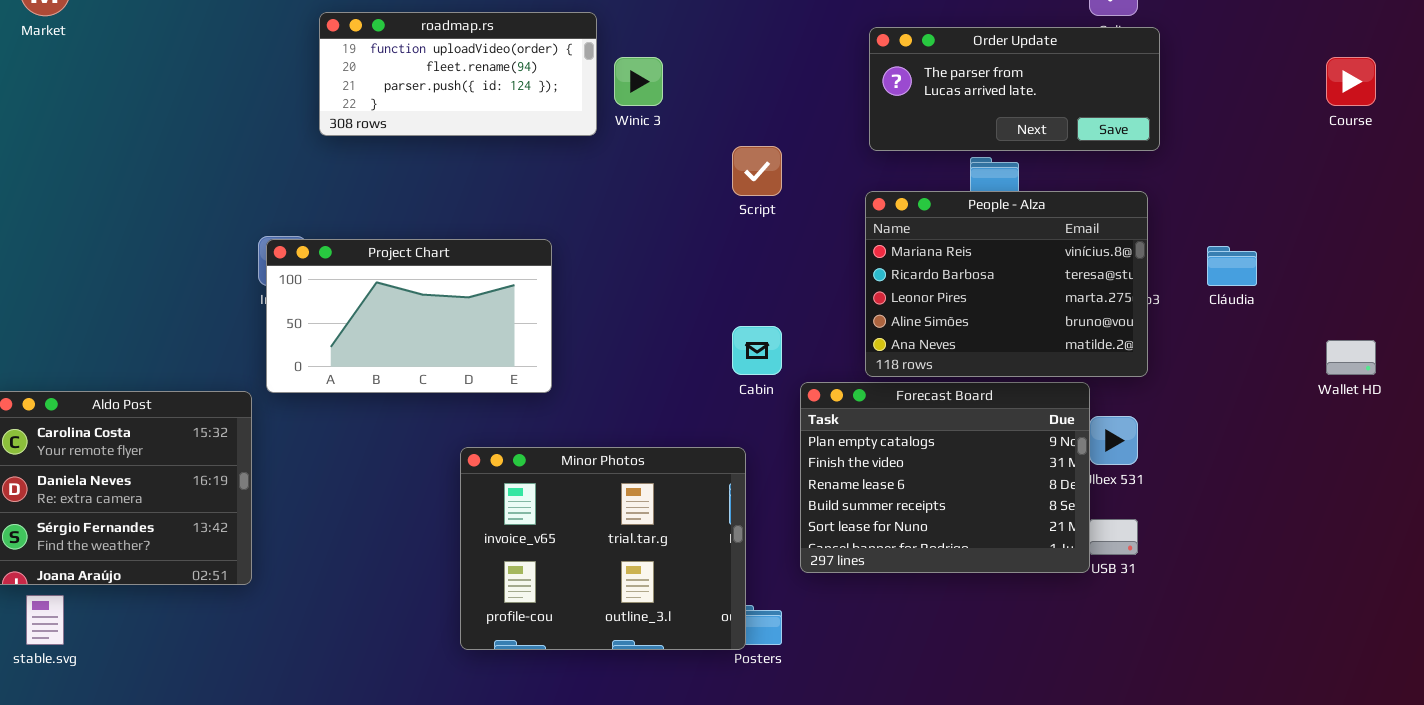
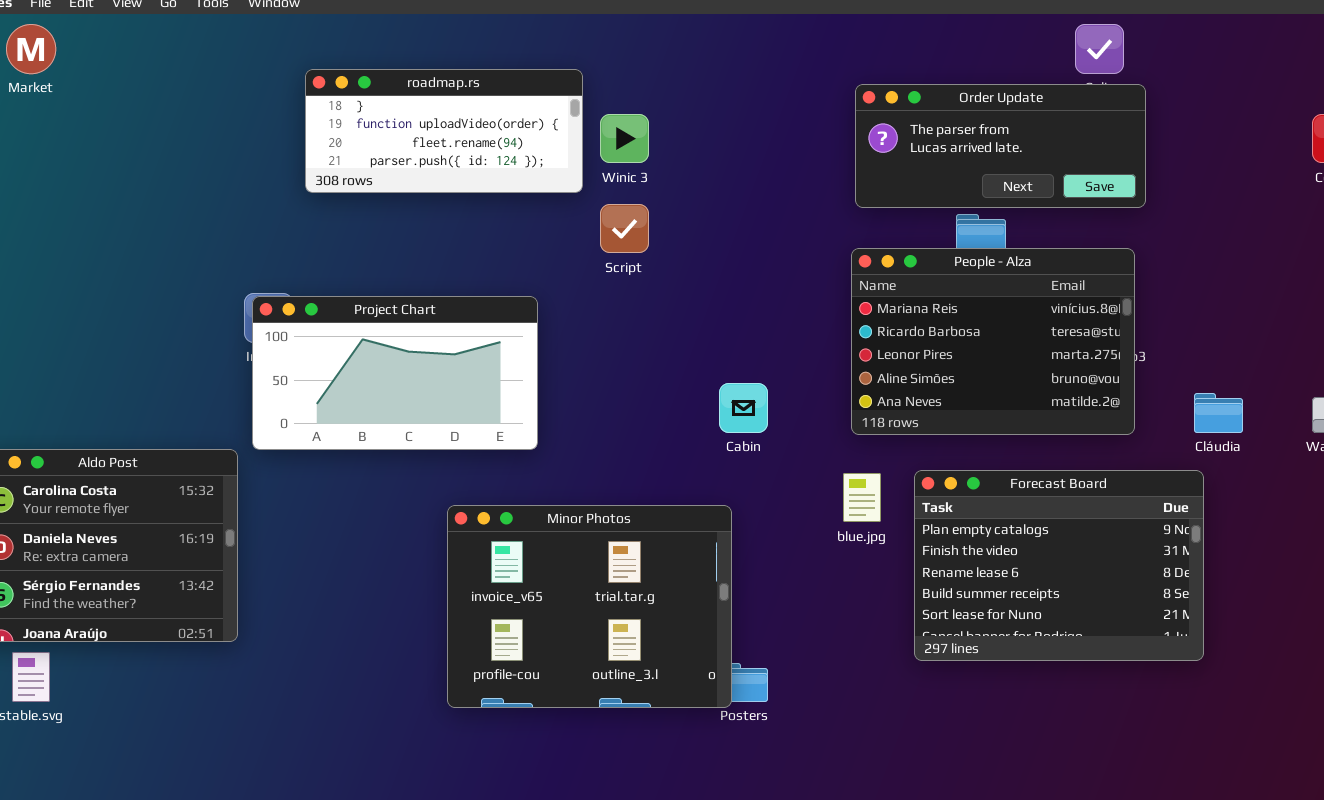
roadmap.rs: [319,12,597,136] -> [305,69,583,193], scrolled up 1 row
Script: [732,146,782,196] -> [600,204,649,253], moved
Cláudia: [1207,246,1257,286] -> [1194,393,1243,433], moved
Forecast Board: [800,382,1090,573] -> [914,470,1204,661], moved

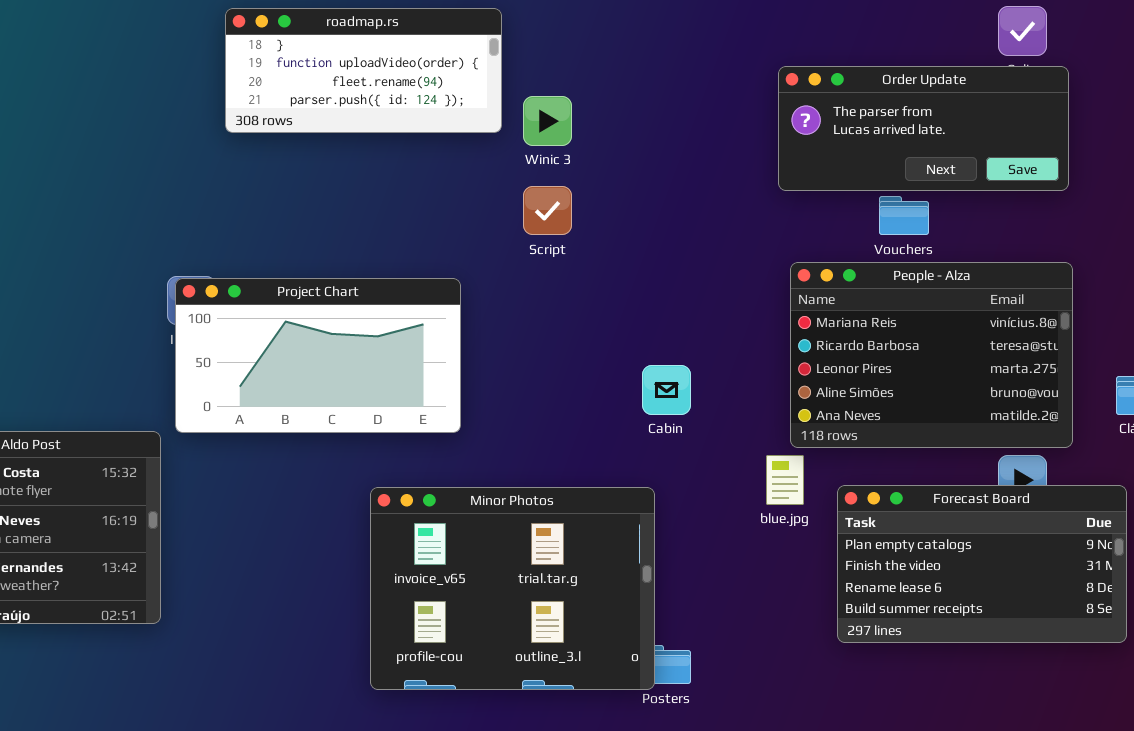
roadmap.rs: [305,69,583,193] -> [225,8,502,133], moved
People - Alza: [851,248,1135,435] -> [790,262,1073,448], moved
Forecast Board: [914,470,1204,661] -> [837,485,1127,643], resized

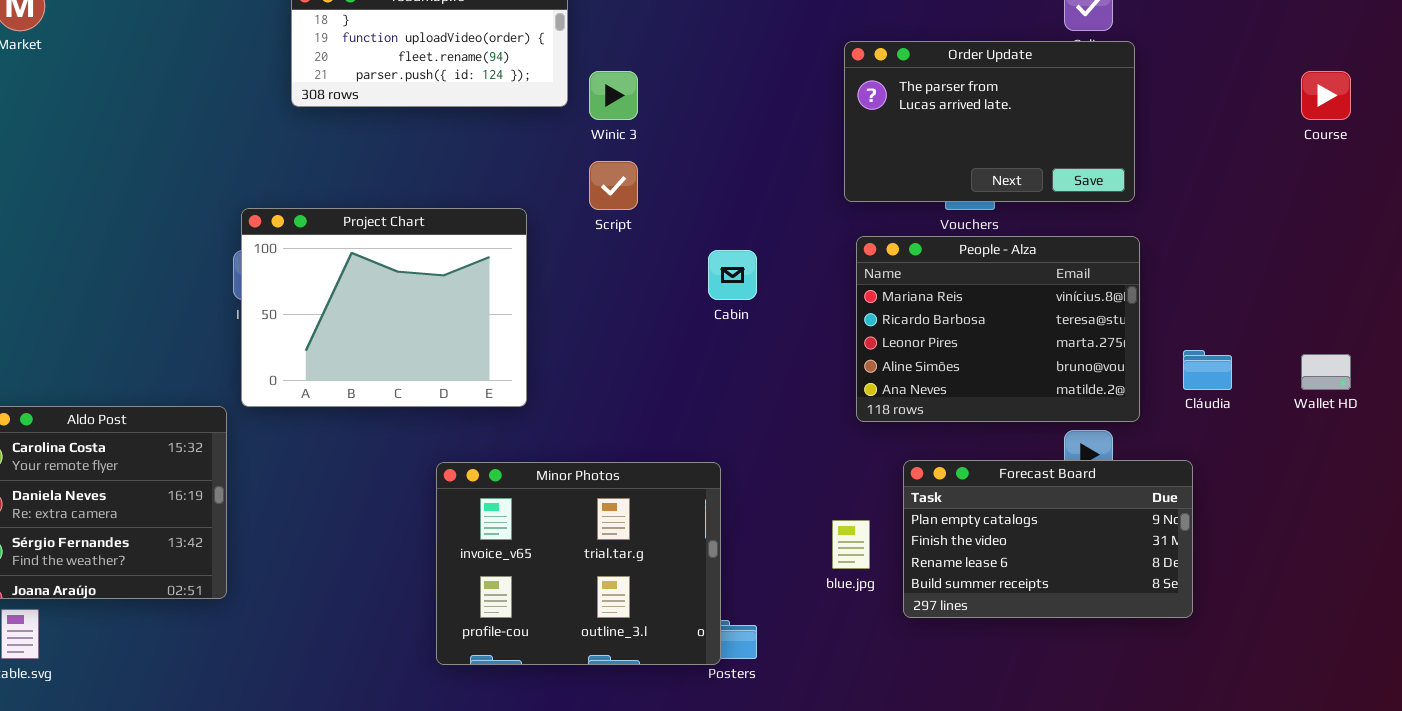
Order Update: [778,66,1069,191] -> [844,41,1135,202], resized
Project Chart: [175,278,461,433] -> [241,208,527,407], resized
Cabin: [642,365,691,415] -> [708,250,757,300], moved
blue.jpg: [766,455,804,505] -> [832,520,870,569], moved

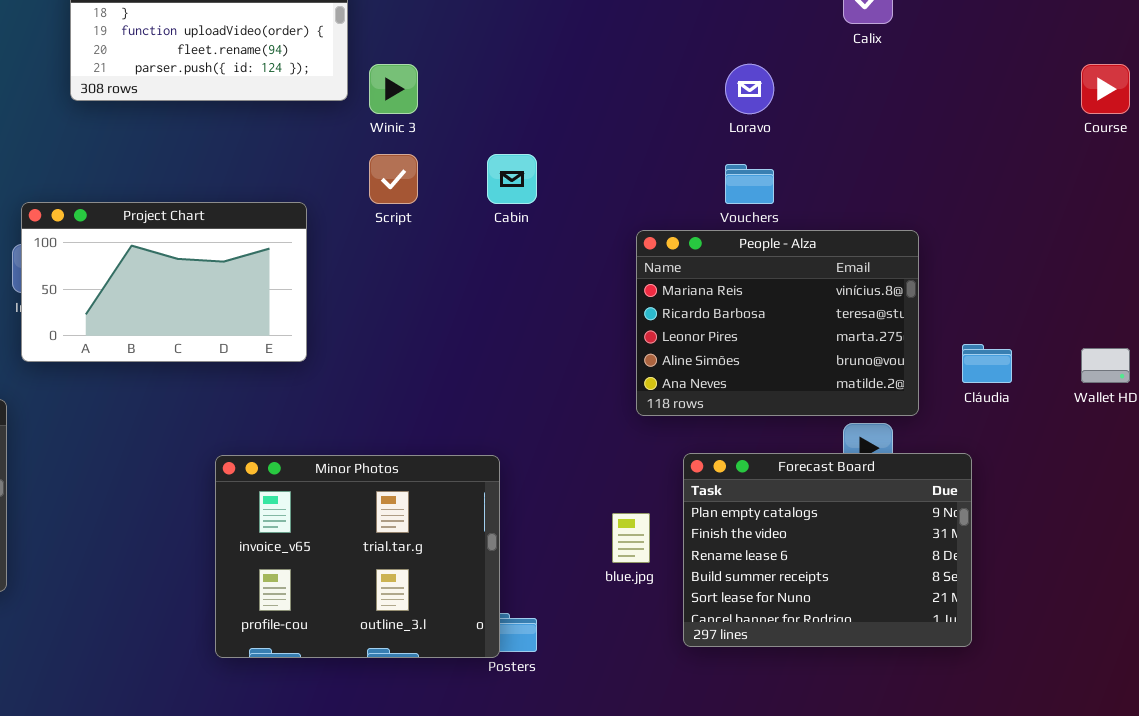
Order Update: [844,41,1135,202] -> none, closed
Project Chart: [241,208,527,407] -> [21,202,307,362], resized
Cabin: [708,250,757,300] -> [487,154,537,204], moved
Forecast Board: [903,460,1193,618] -> [683,453,972,647], resized

